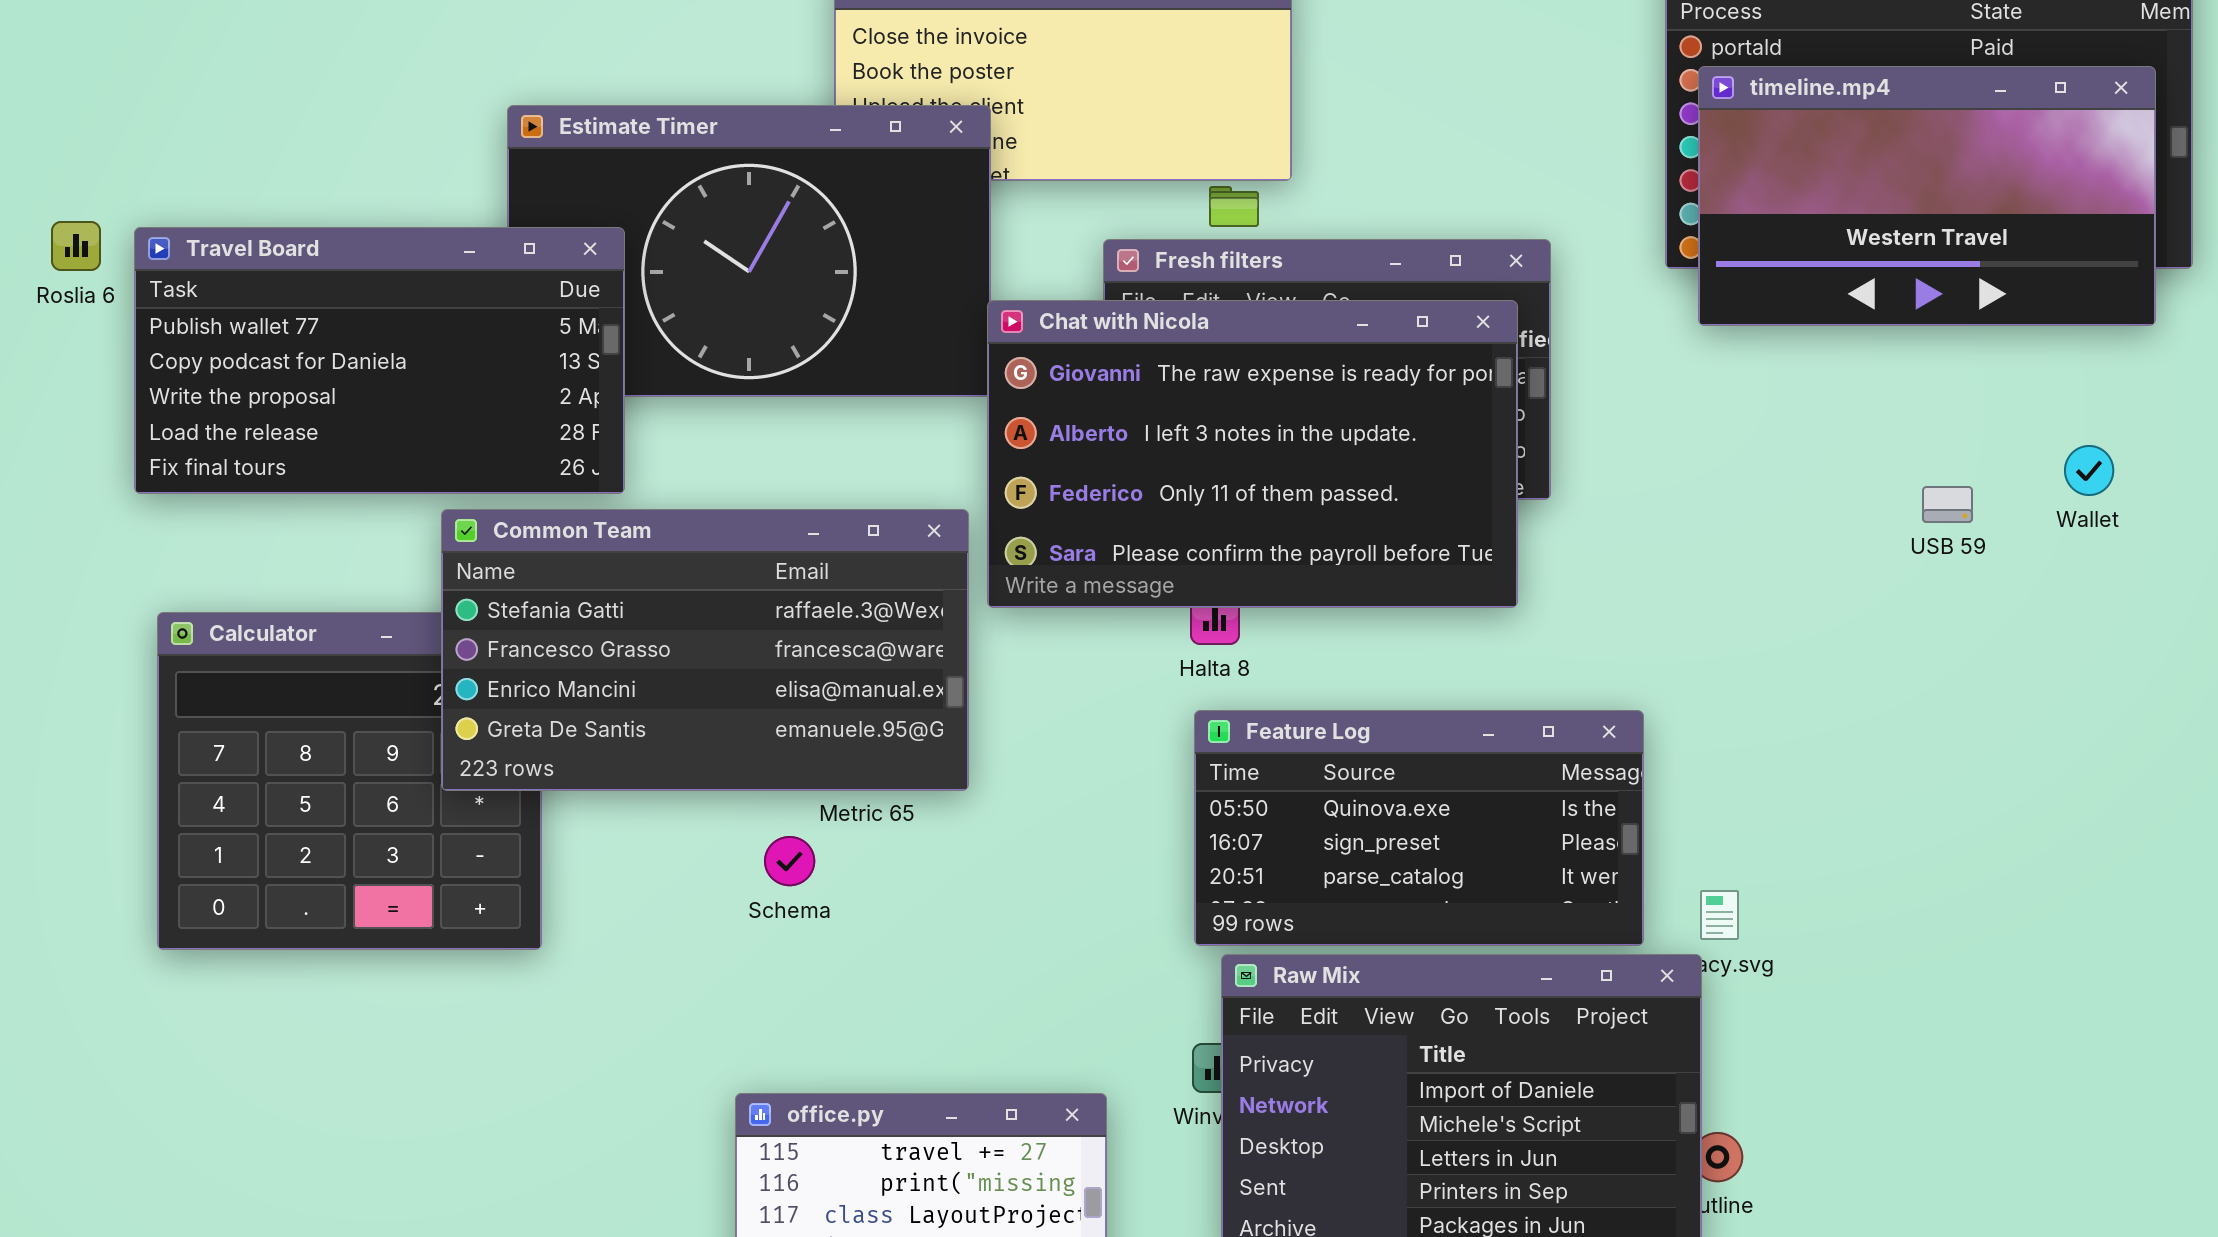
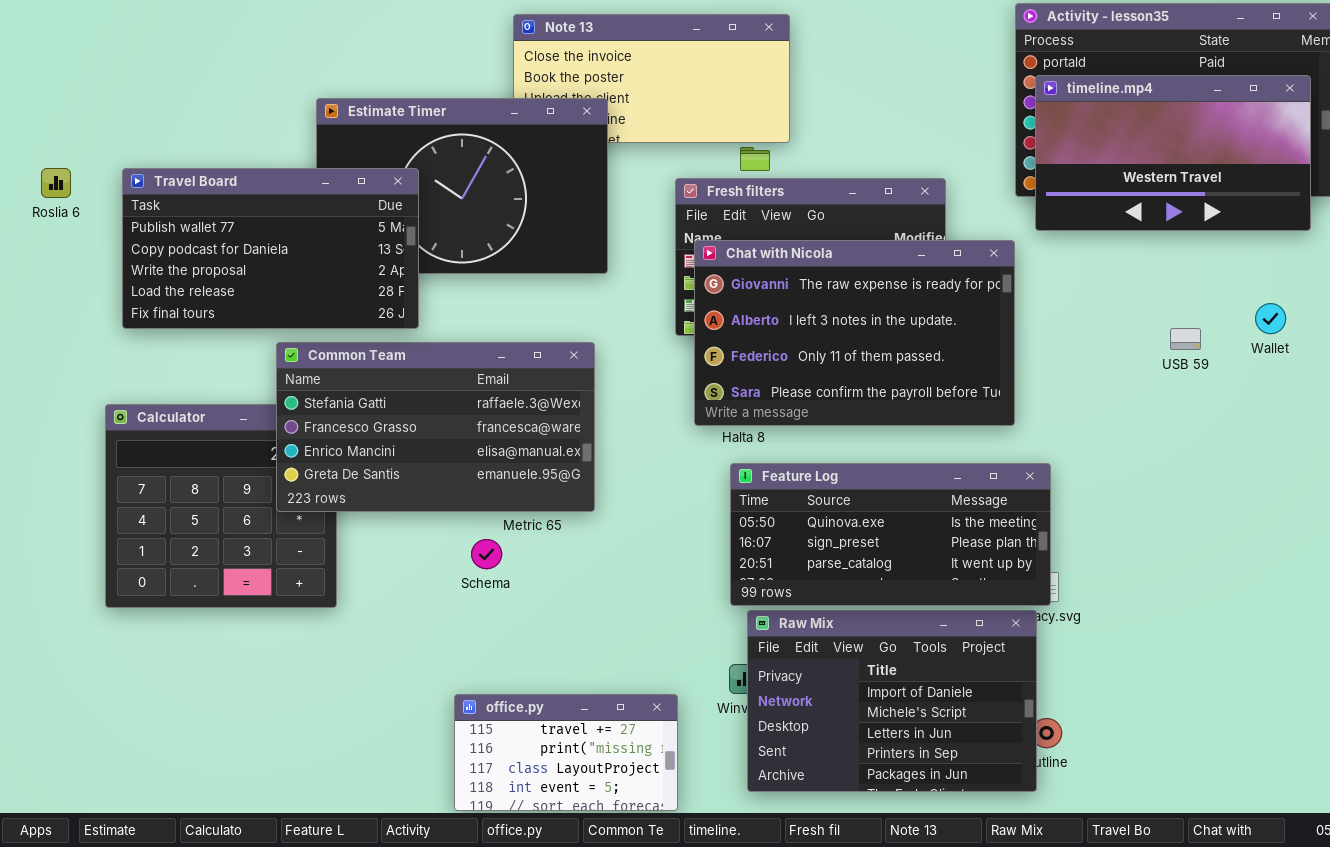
Travel Board: [134,227,625,494] -> [122,168,419,329], moved
Chat with Nicola: [987,300,1518,608] -> [694,240,1015,426], moved
Feature Log: [1194,710,1644,946] -> [730,463,1051,606], resized

